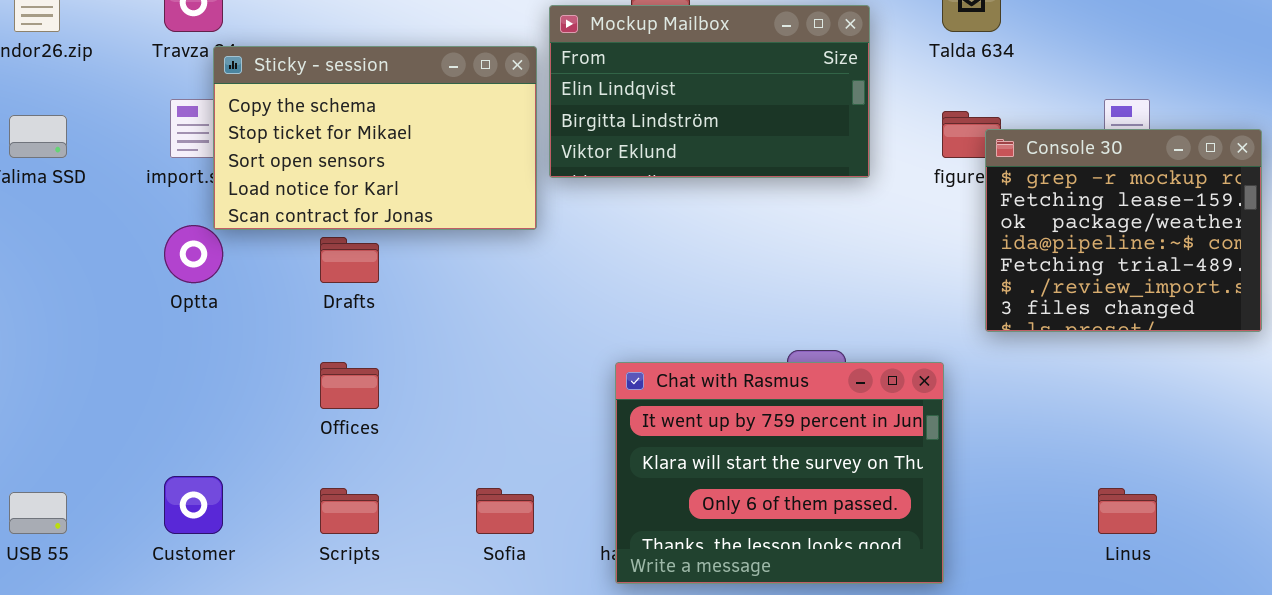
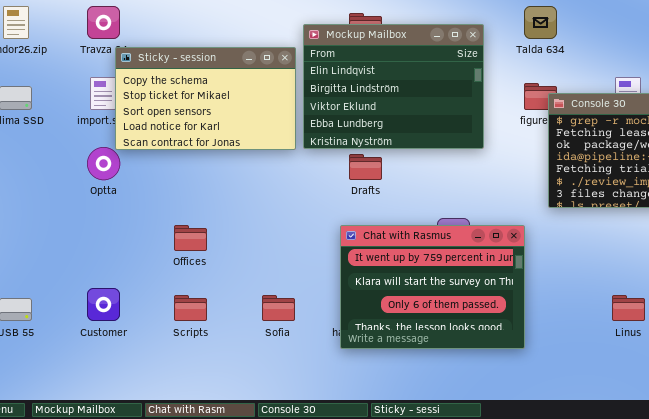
Mockup Mailbox: [549,5,870,178] -> [303,24,484,149], resized
Drafts: [320,237,379,283] -> [349,154,382,180], moved

